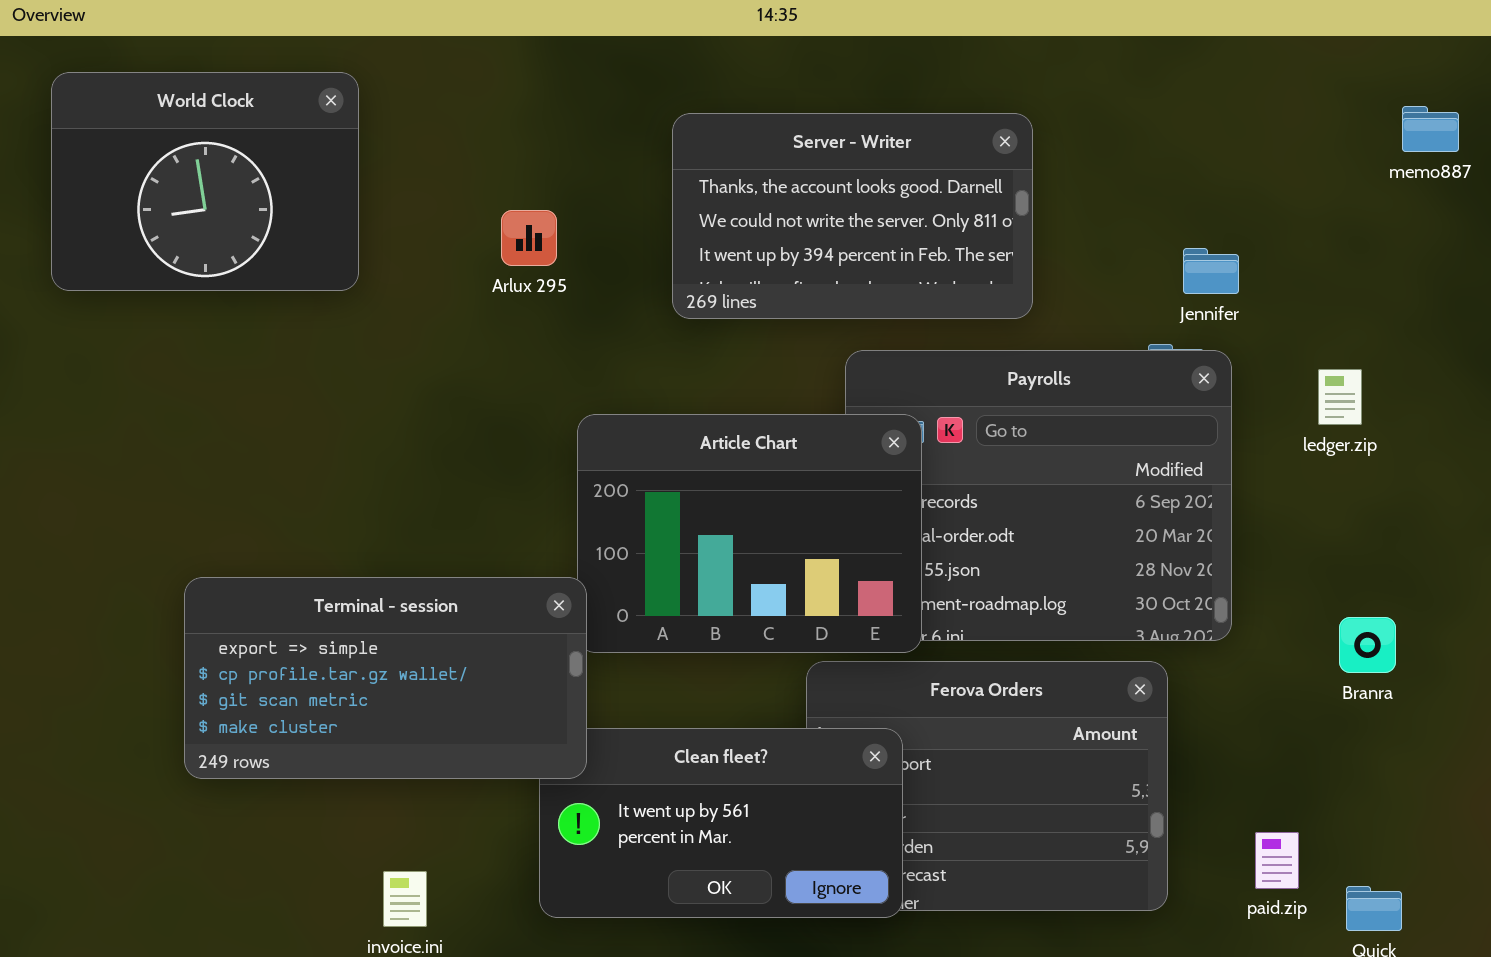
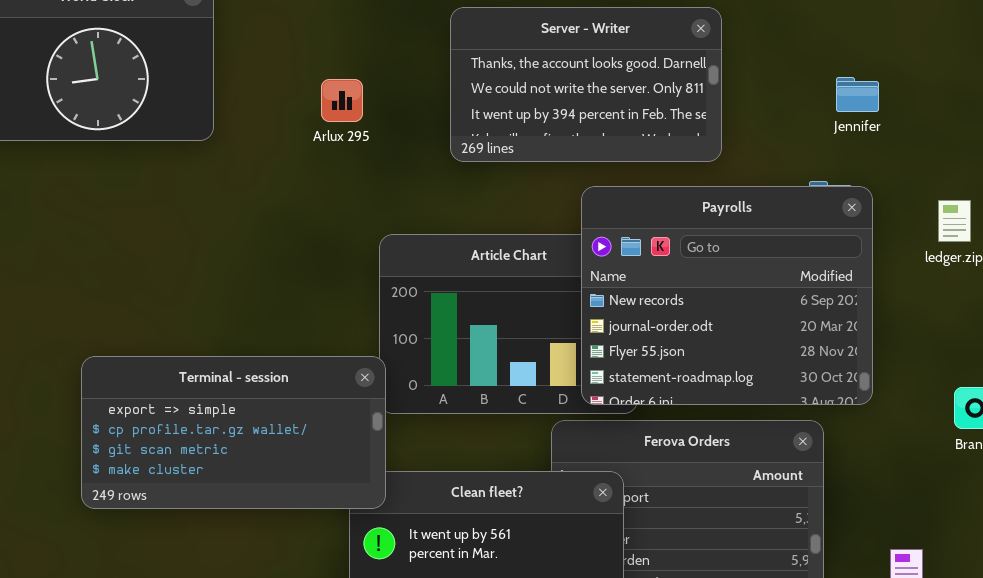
Jennifer: [1183,248,1239,294] -> [836,77,879,112], moved
Payrolls: [845,350,1232,641] -> [581,186,873,405], raised

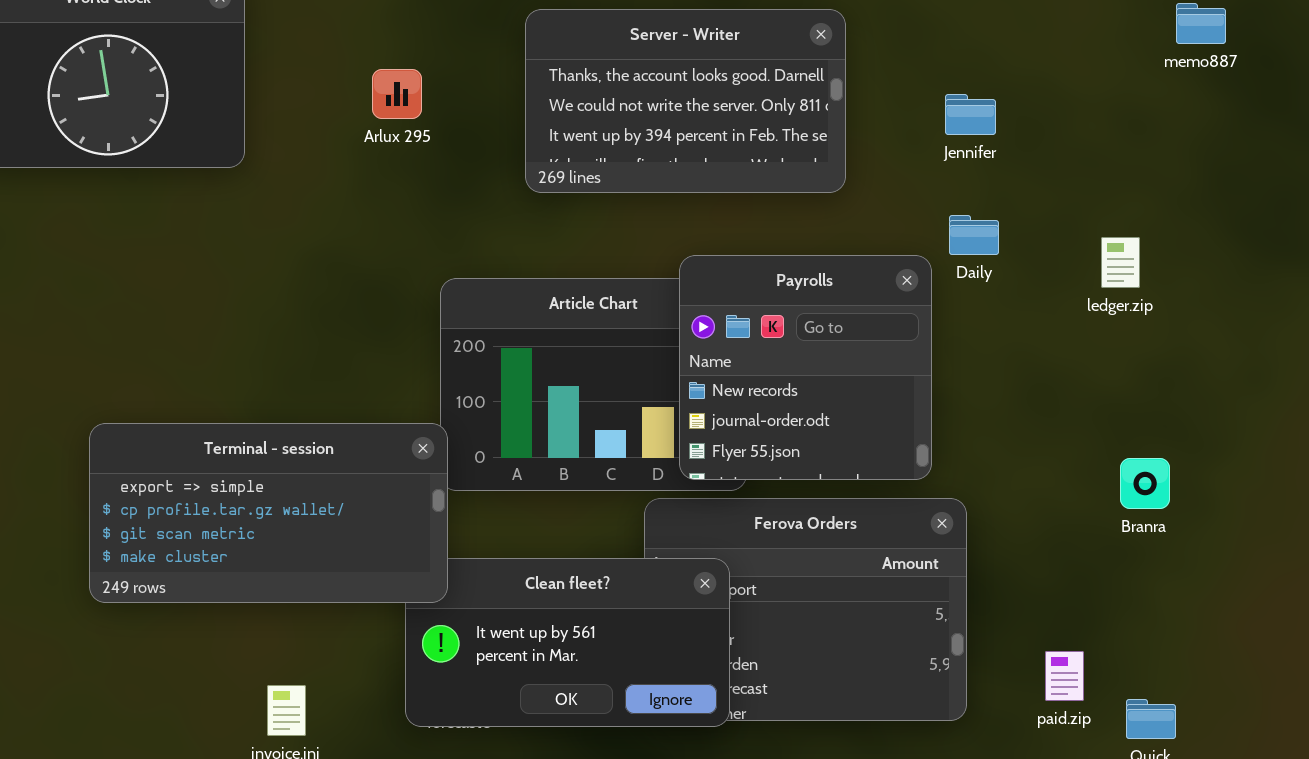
Jennifer: [836,77,879,112] -> [945,94,996,135], moved
Arlux 295: [321,79,363,122] -> [372,69,422,119], moved
Payrolls: [581,186,873,405] -> [679,255,932,480], resized

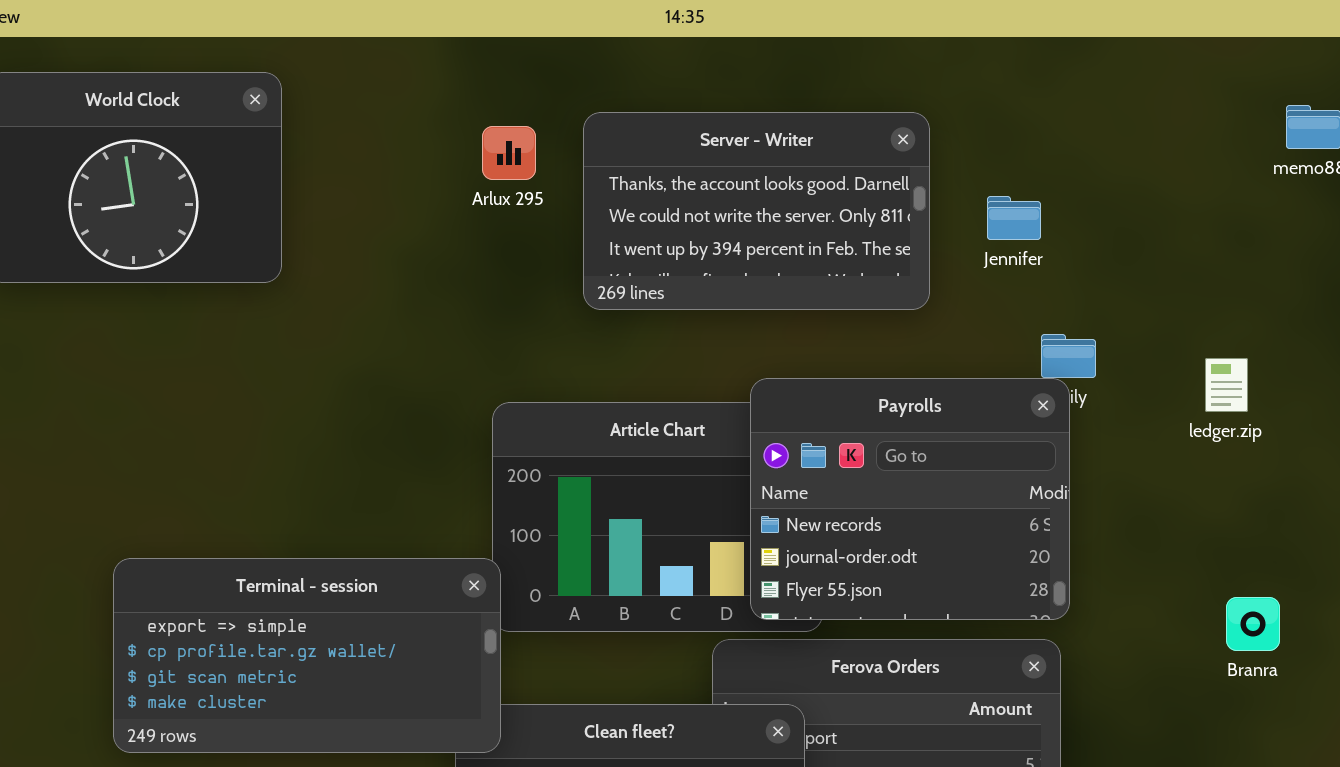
Arlux 295: [372,69,422,119] -> [482,126,536,180], moved
Jennifer: [945,94,996,135] -> [987,196,1041,240], moved
Payrolls: [679,255,932,480] -> [750,378,1070,620], resized

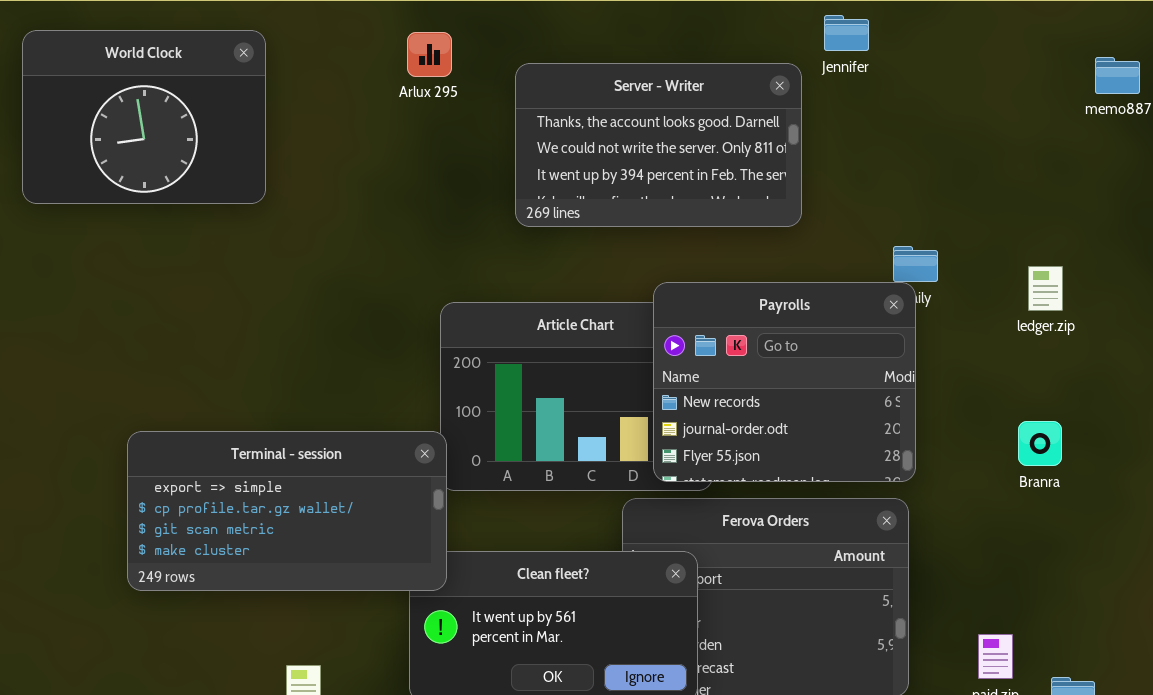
Arlux 295: [482,126,536,180] -> [407,32,452,77], moved
Jennifer: [987,196,1041,240] -> [824,15,869,51], moved
Branra: [1226,597,1280,651] -> [1018,421,1062,466], moved

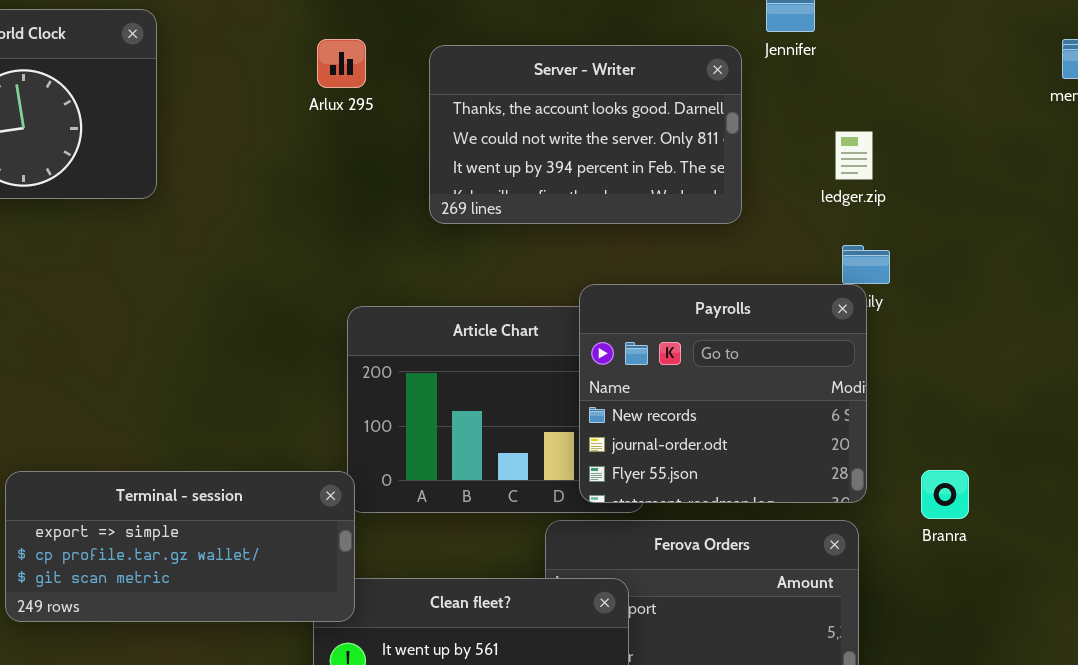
Arlux 295: [407,32,452,77] -> [317,39,366,88], moved
ledger.zip: [1028,266,1063,311] -> [835,131,873,180], moved
Branra: [1018,421,1062,466] -> [921,470,969,519], moved
Terminal - session: [127,431,447,591] -> [5,471,355,622], resized

